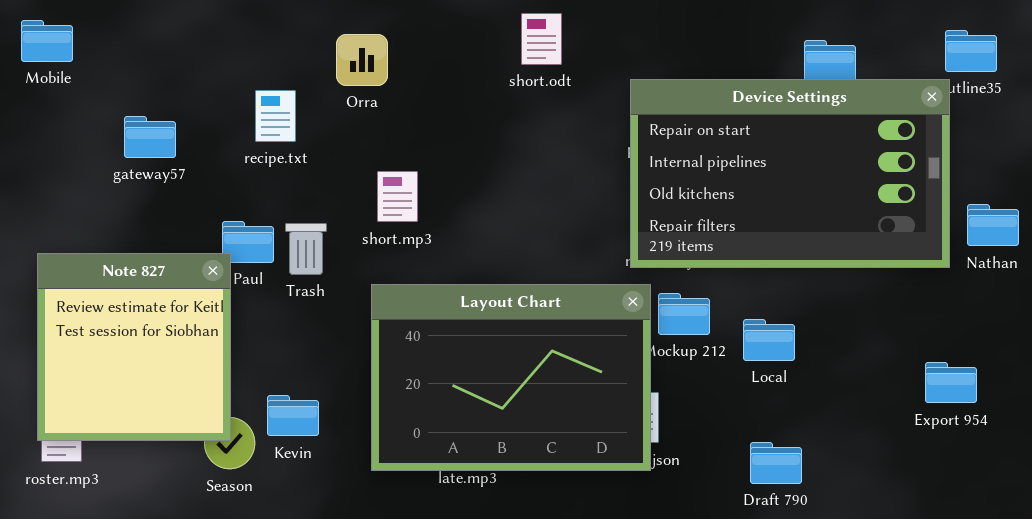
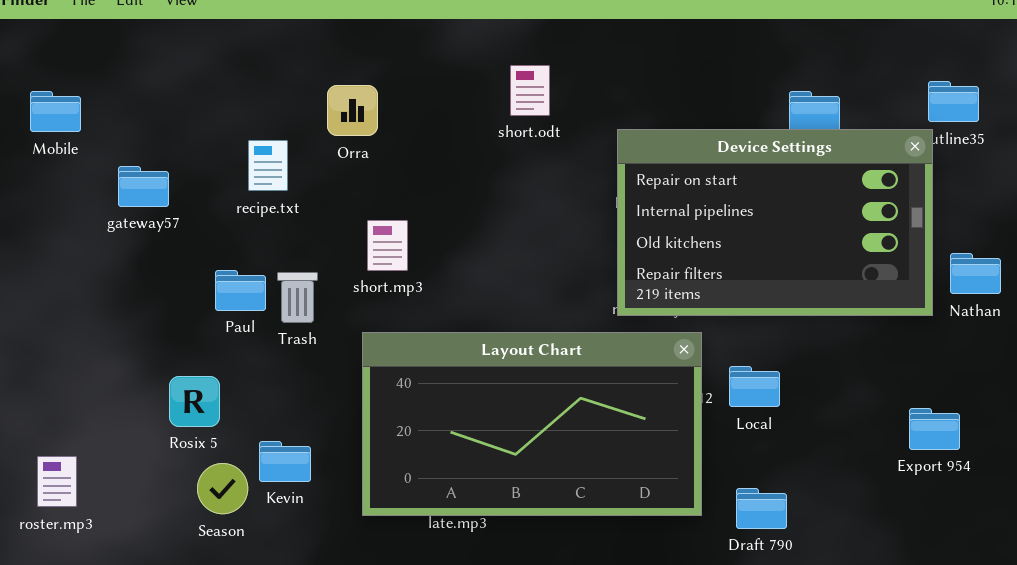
Mobile: [21,20,73,62] -> [30,91,81,132], moved
Note 827: [37,253,231,441] -> none, closed
Layout Chart: [371,284,651,471] -> [362,332,702,516], resized

